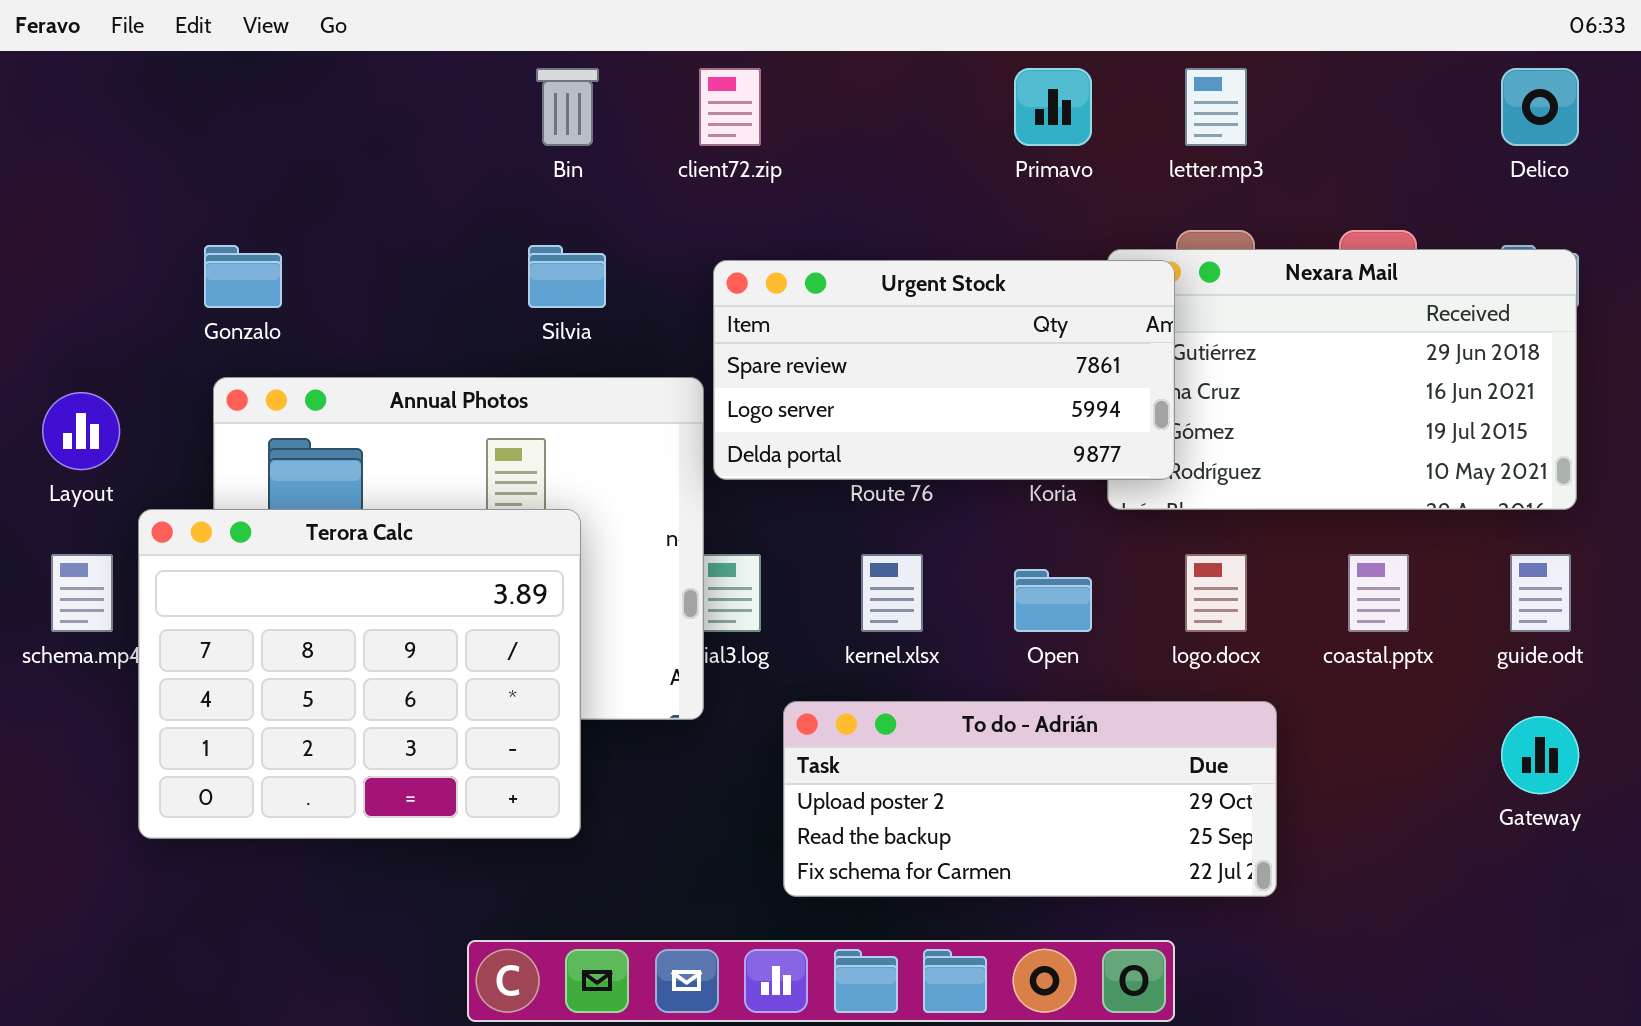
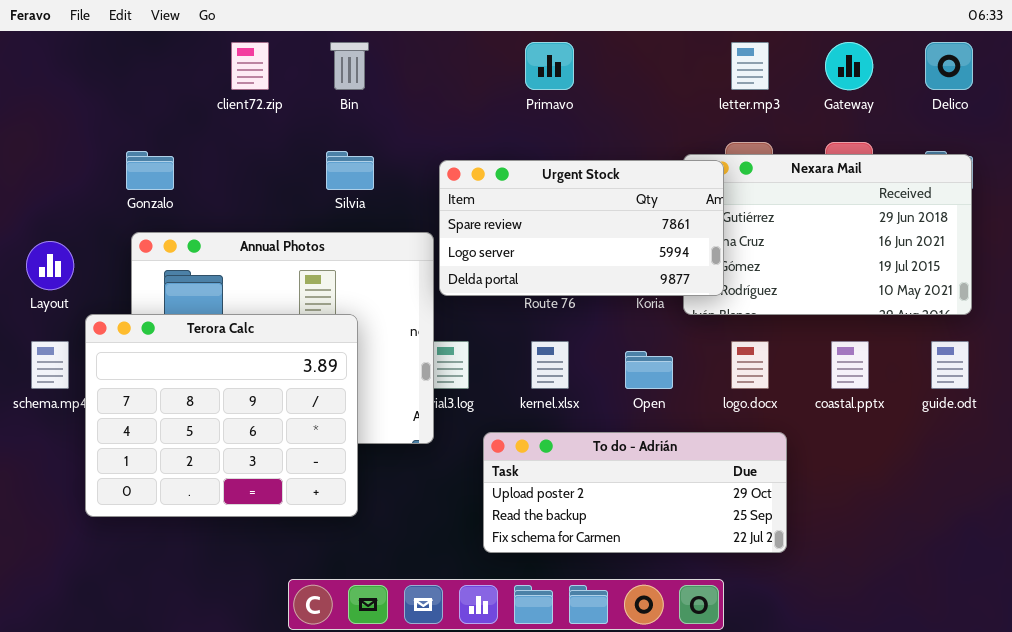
client72.zip: [699,68,761,146] -> [231,42,269,90], moved
Primavo: [1014,68,1092,146] -> [525,42,574,90], moved
Gateway: [1501,716,1579,794] -> [825,42,873,90], moved

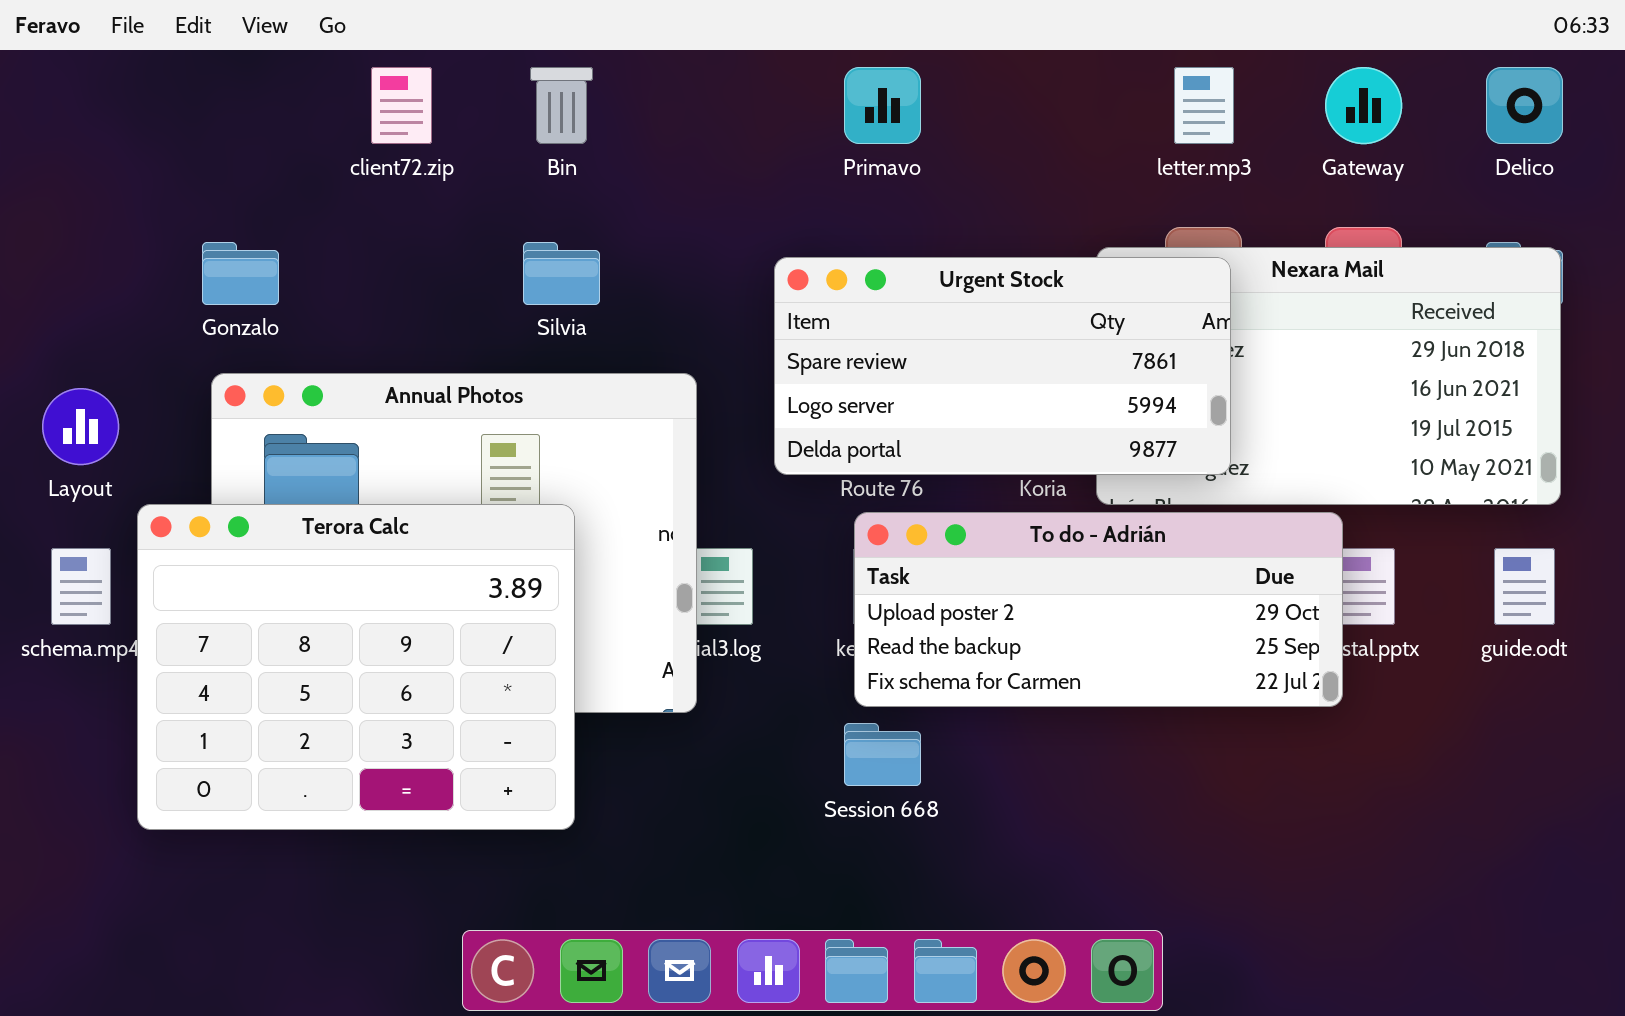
Urgent Stock: [439,160,724,296] -> [774,257,1231,475], moved
To do - Adrián: [483,432,787,553] -> [854,512,1343,707], moved

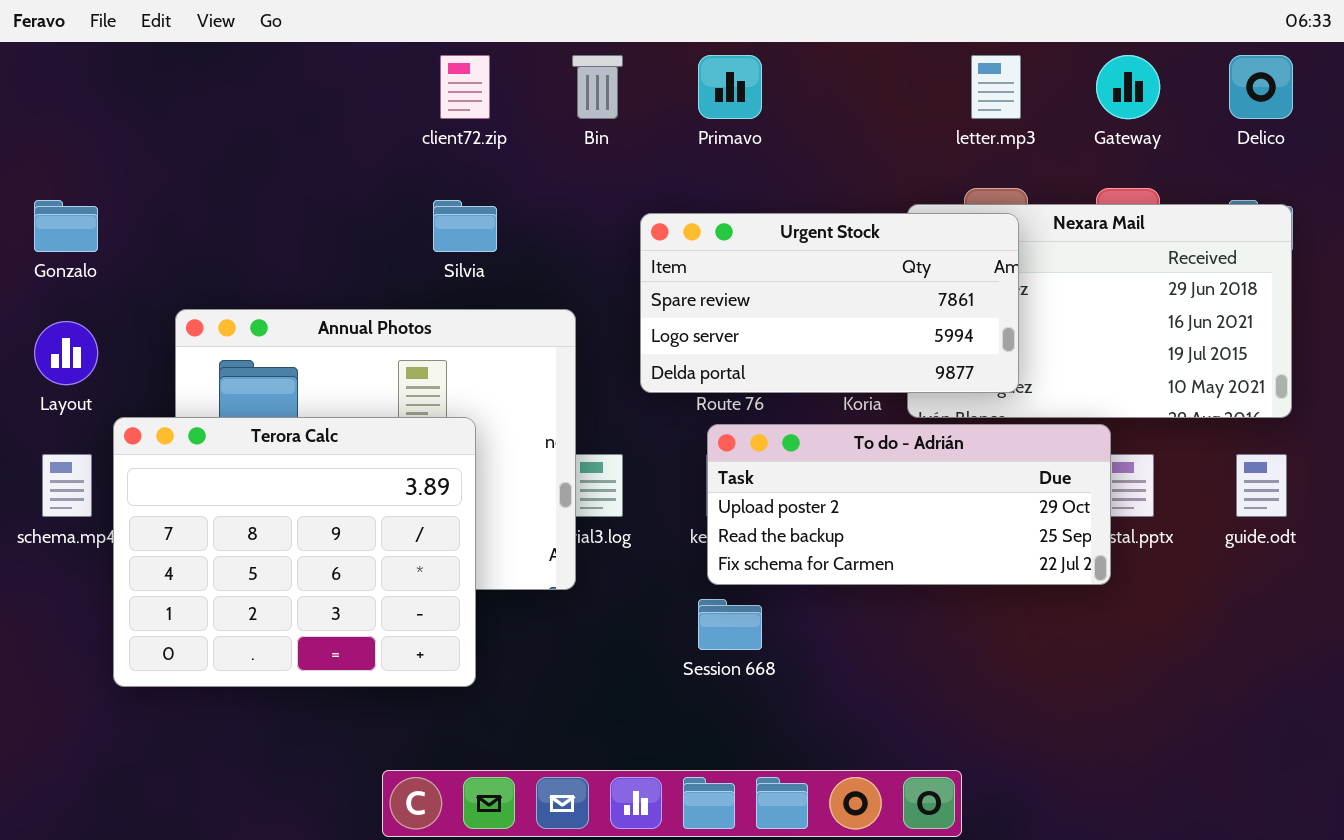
client72.zip: [371,67,432,144] -> [440,55,490,119], moved
Bin: [530,67,593,144] -> [572,55,623,119], moved
Gonzalo: [202,242,279,305] -> [34,200,98,252], moved

